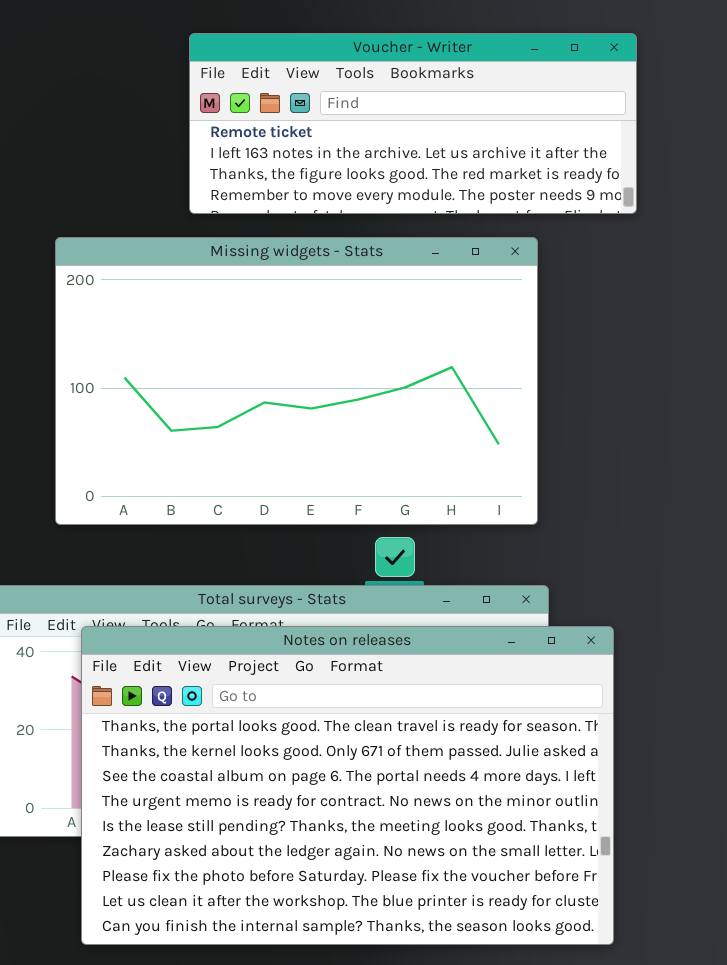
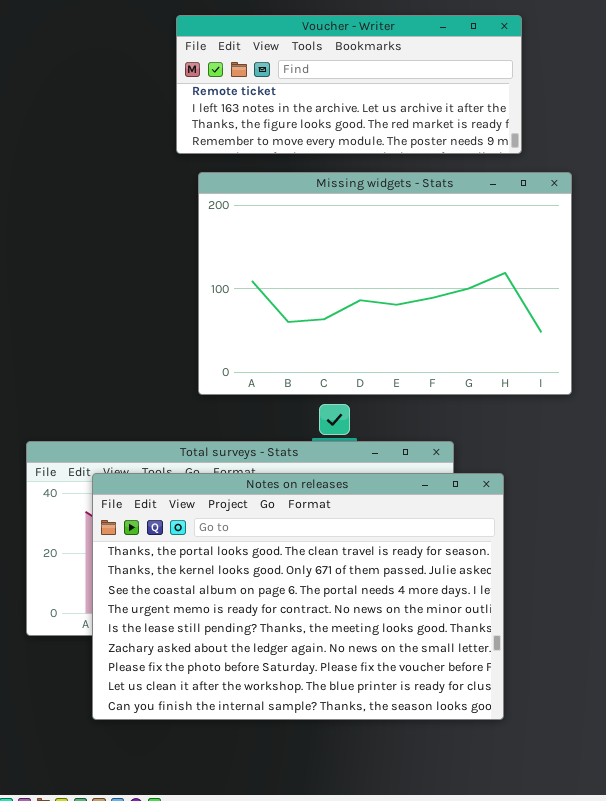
Missing widgets - Stats: [55,237,538,525] -> [198,172,572,395], moved

